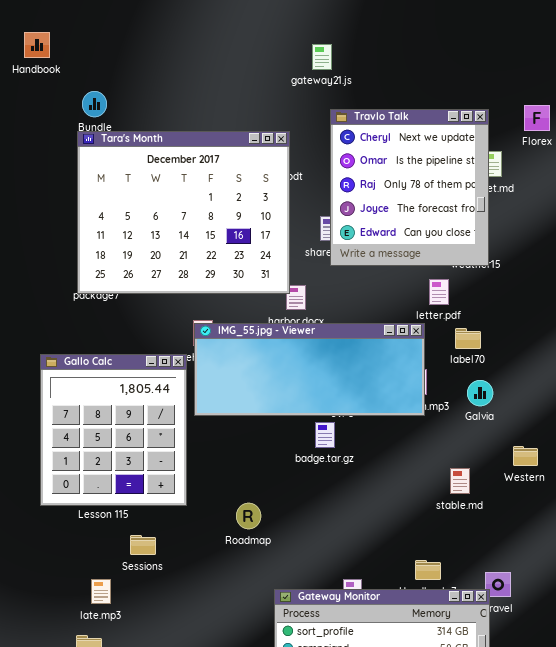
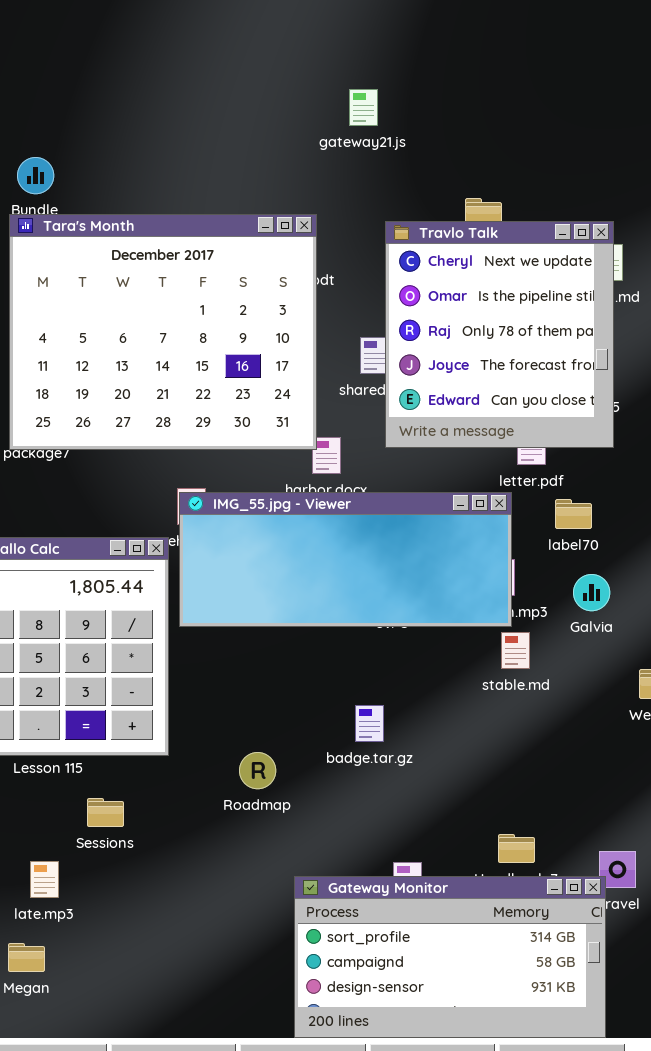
Travlo Talk: [330,109,489,266] -> [385,221,614,448], moved
badge.tar.gz: [315,422,335,448] -> [355,705,384,742], moved
stable.md: [450,468,470,494] -> [501,632,530,669], moved

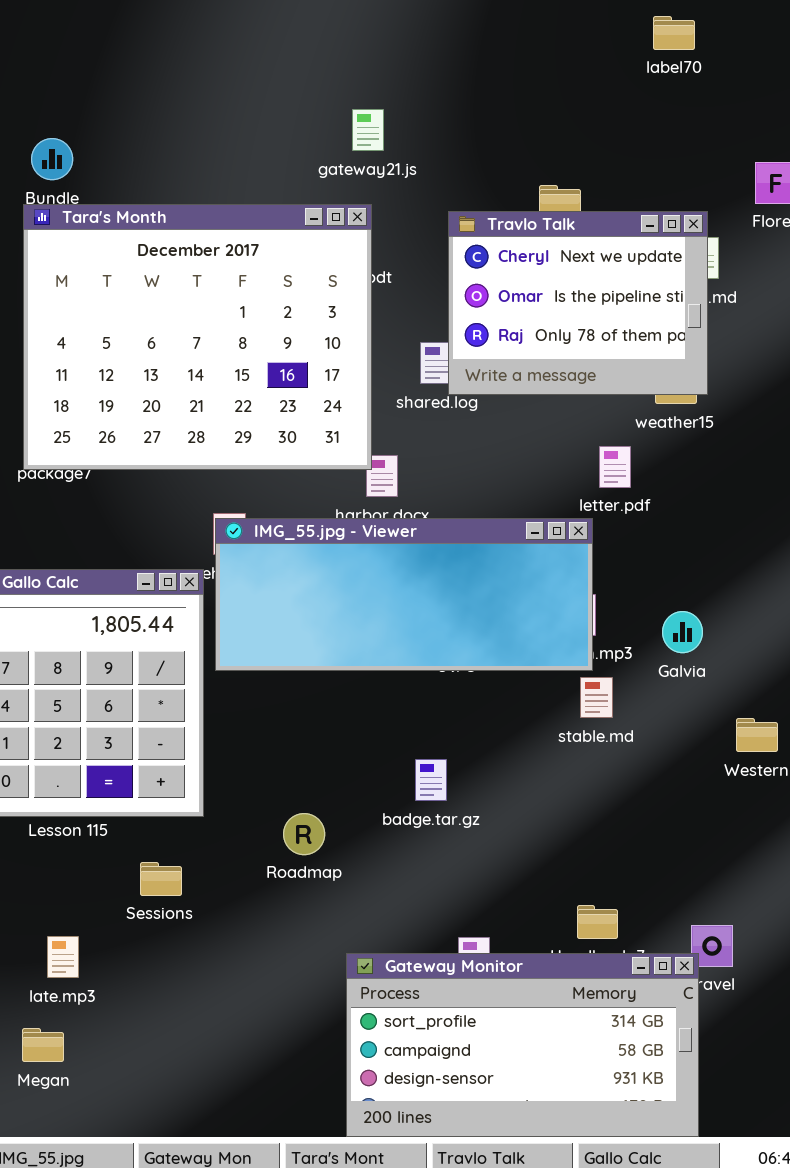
gateway21.js: [349,89,378,126] -> [352,109,384,151], moved
Travlo Talk: [385,221,614,448] -> [448,211,708,395], resized
label70: [555,499,592,529] -> [653,16,695,50], moved
Sessions: [87,798,124,827] -> [140,862,182,896], moved

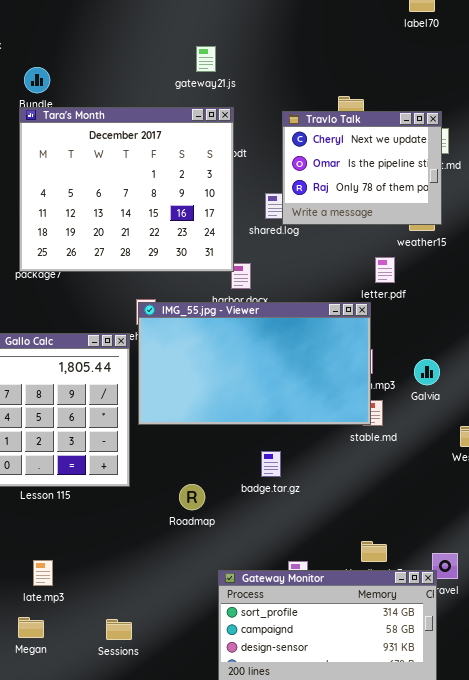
gateway21.js: [352,109,384,151] -> [196,46,216,72], moved
IMG_55.jpg - Viewer: [215,518,593,671] -> [138,302,371,425], resized
Sessions: [140,862,182,896] -> [106,619,132,640], moved

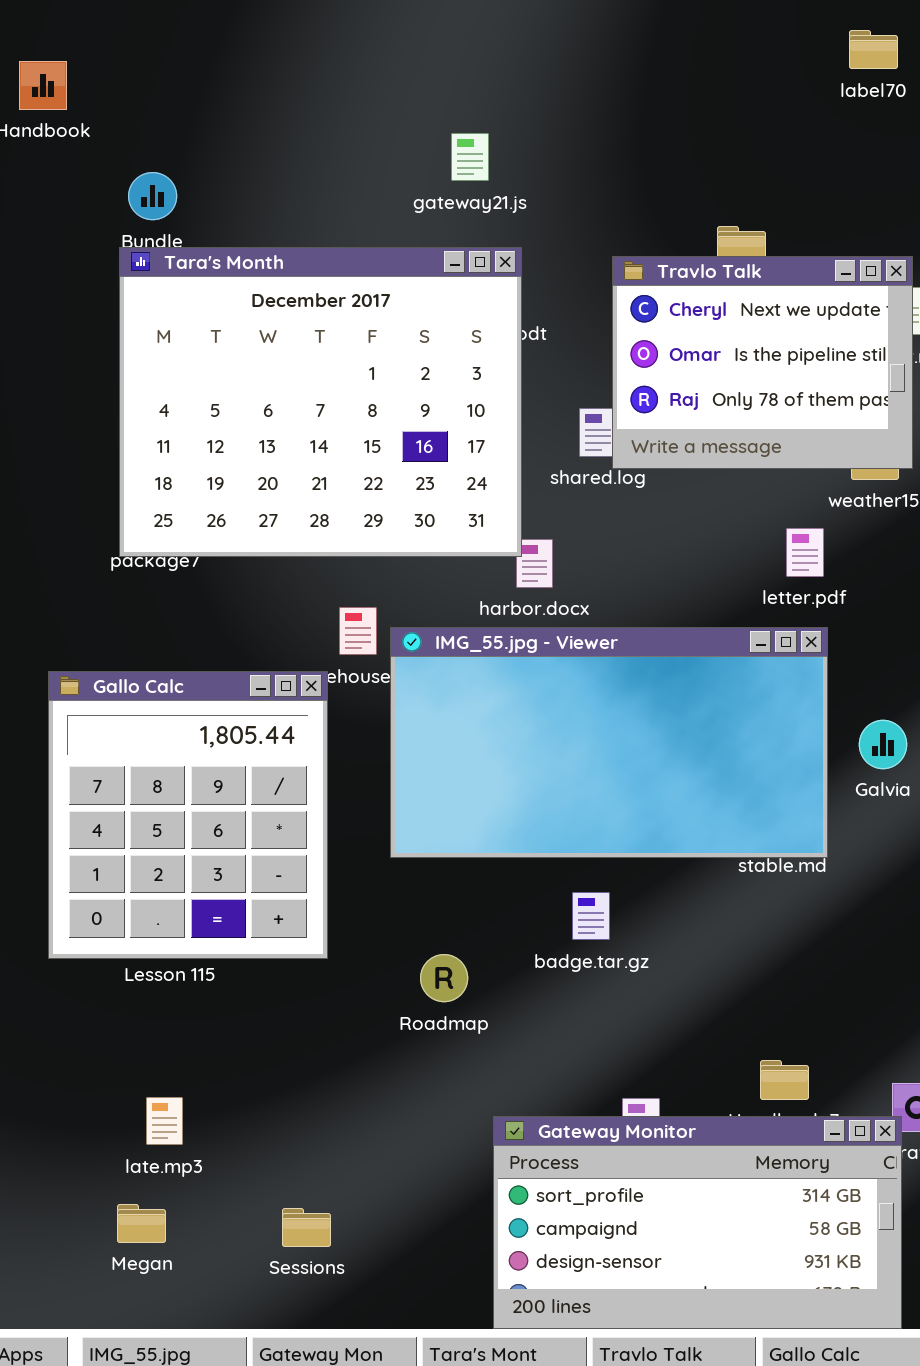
IMG_55.jpg - Viewer: [138,302,371,425] -> [390,627,828,858], moved

